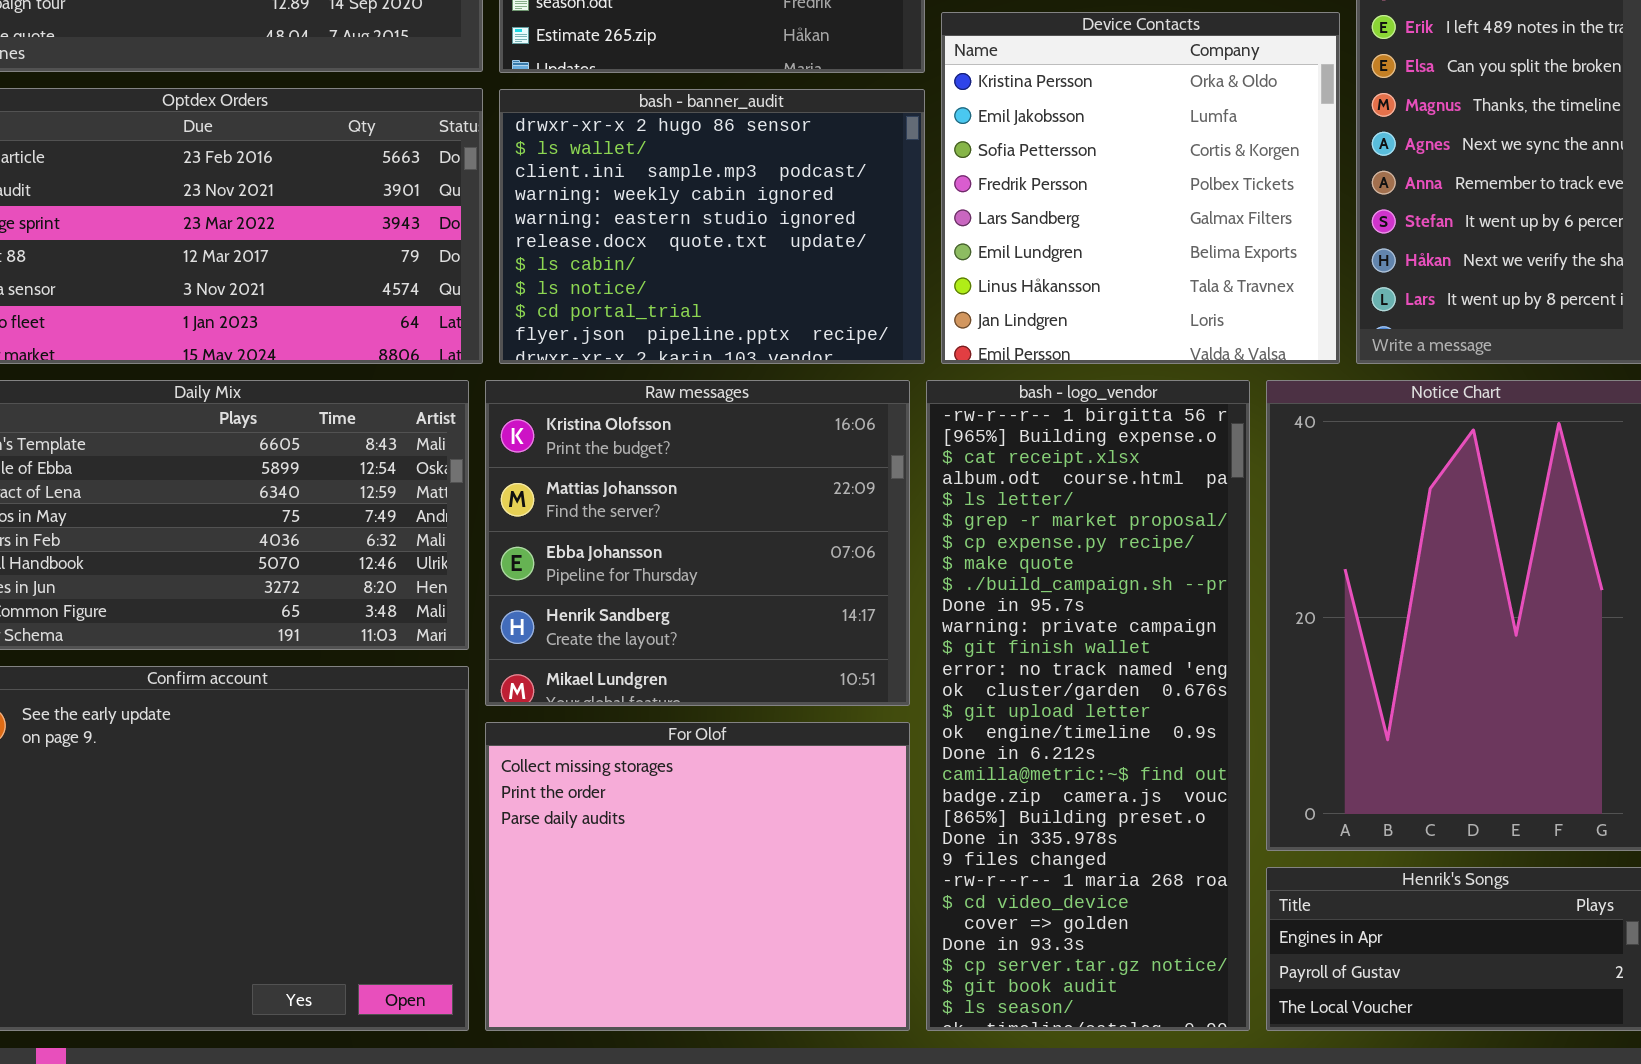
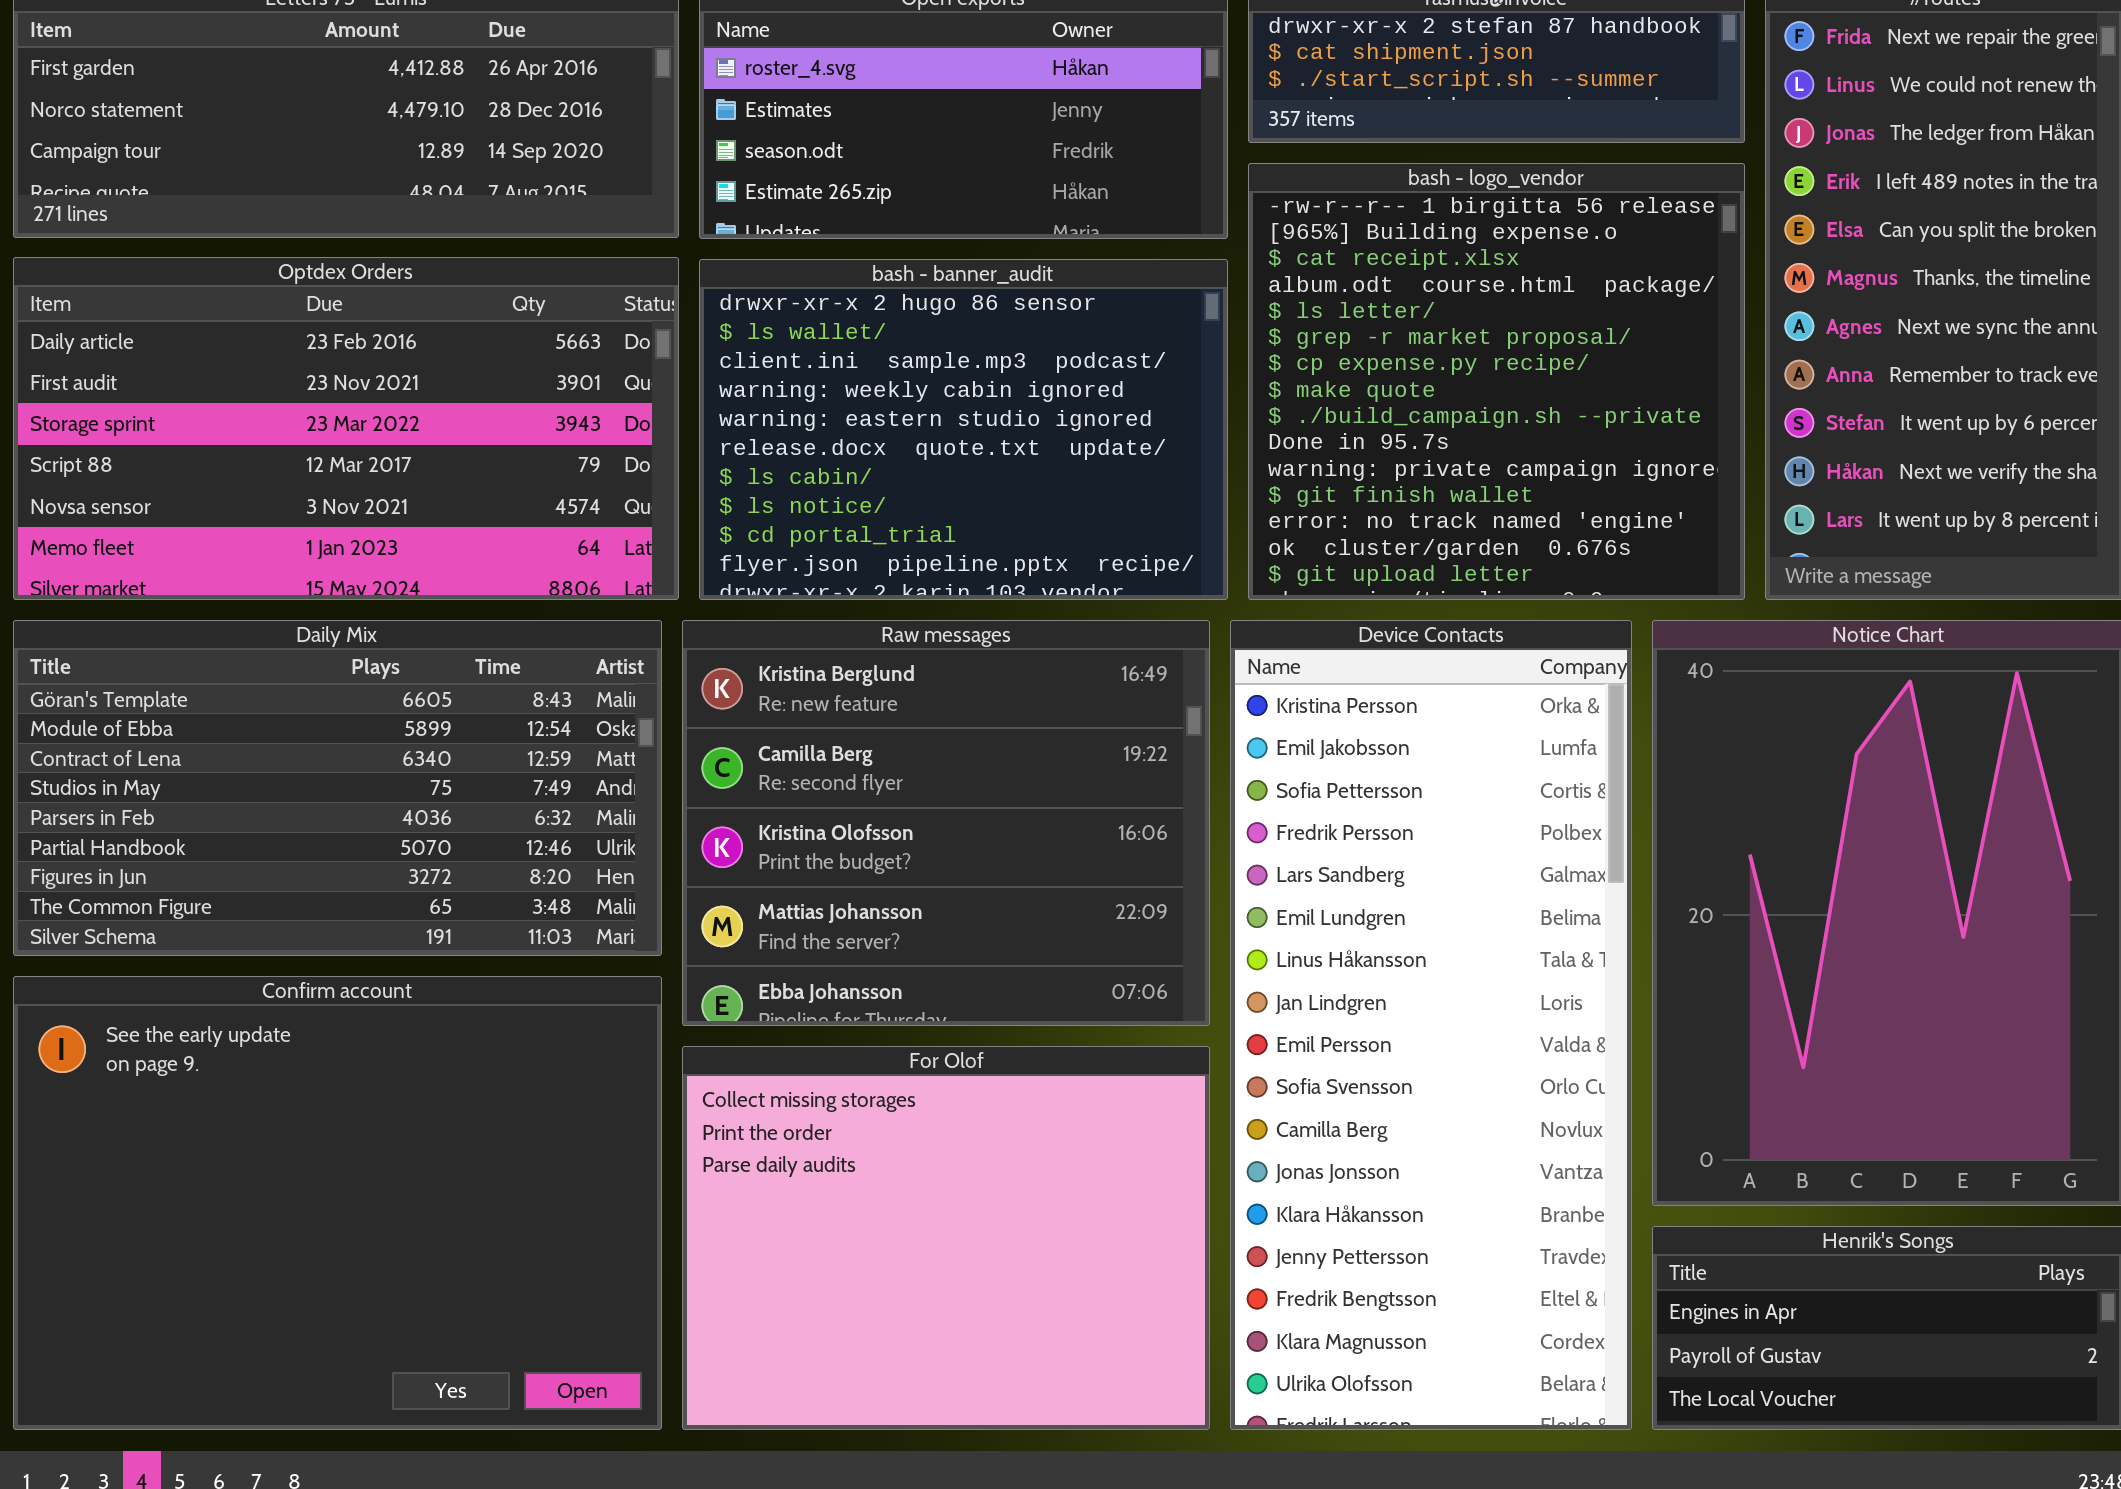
Device Contacts: [941,12,1340,364] -> [1230,620,1632,1430], moved, resized
Raw messages: [485,380,910,706] -> [682,620,1210,1026], scrolled up 2 rows
bash - logo_vendor: [926,380,1250,1031] -> [1248,163,1745,600], moved, resized

